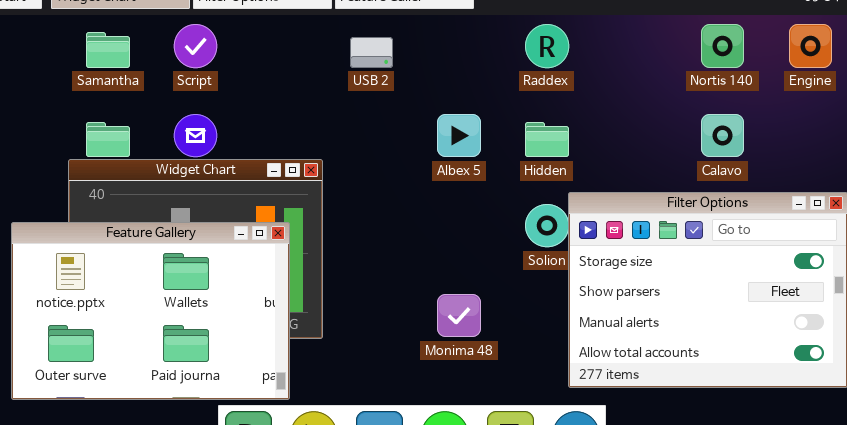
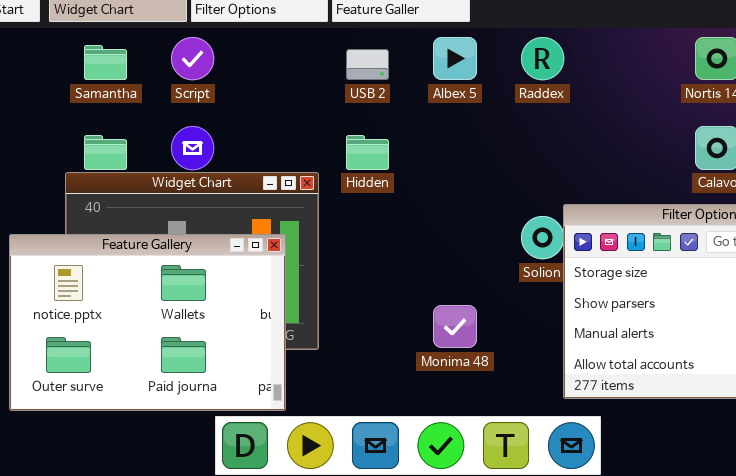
Albex 5: [437,114,481,157] -> [433,37,477,80], moved
Hidden: [525,122,569,157] -> [346,135,389,170], moved

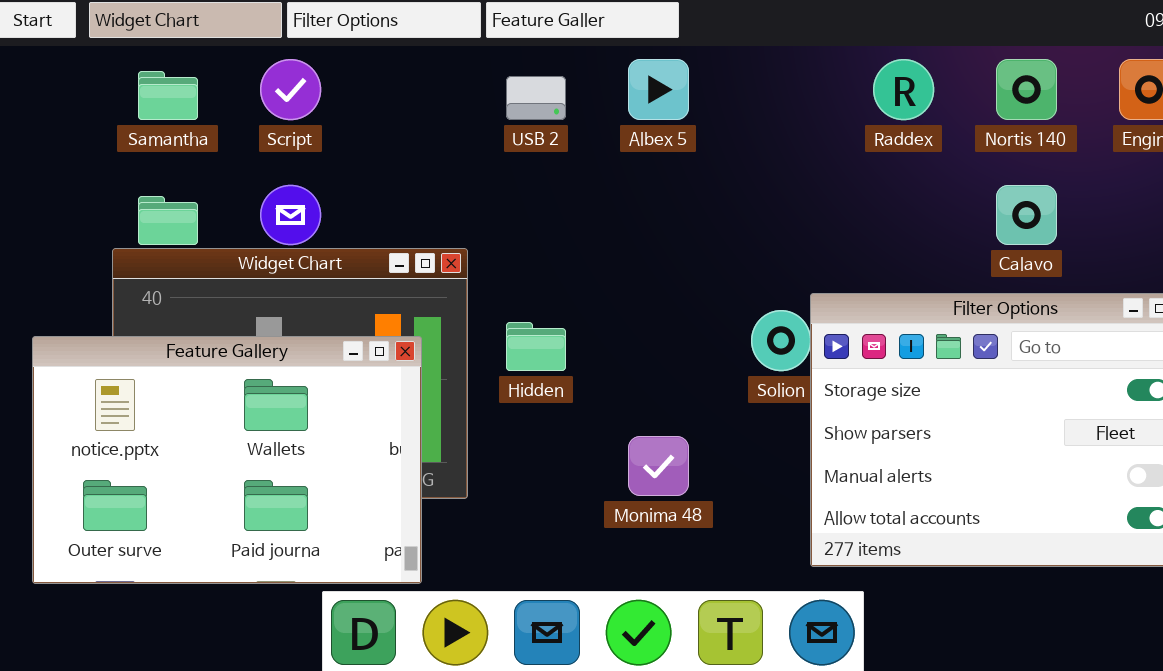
Raddex: [521,37,564,80] -> [873,59,934,120], moved
Hidden: [346,135,389,170] -> [506,322,566,371], moved

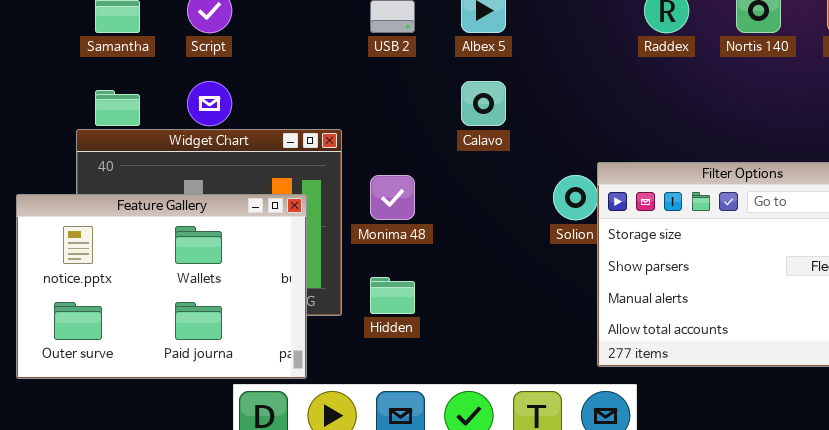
Calavo: [996,185,1057,245] -> [461,81,506,126], moved
Hidden: [506,322,566,371] -> [370,277,415,314], moved
Monima 48: [628,436,689,496] -> [370,175,415,220], moved

